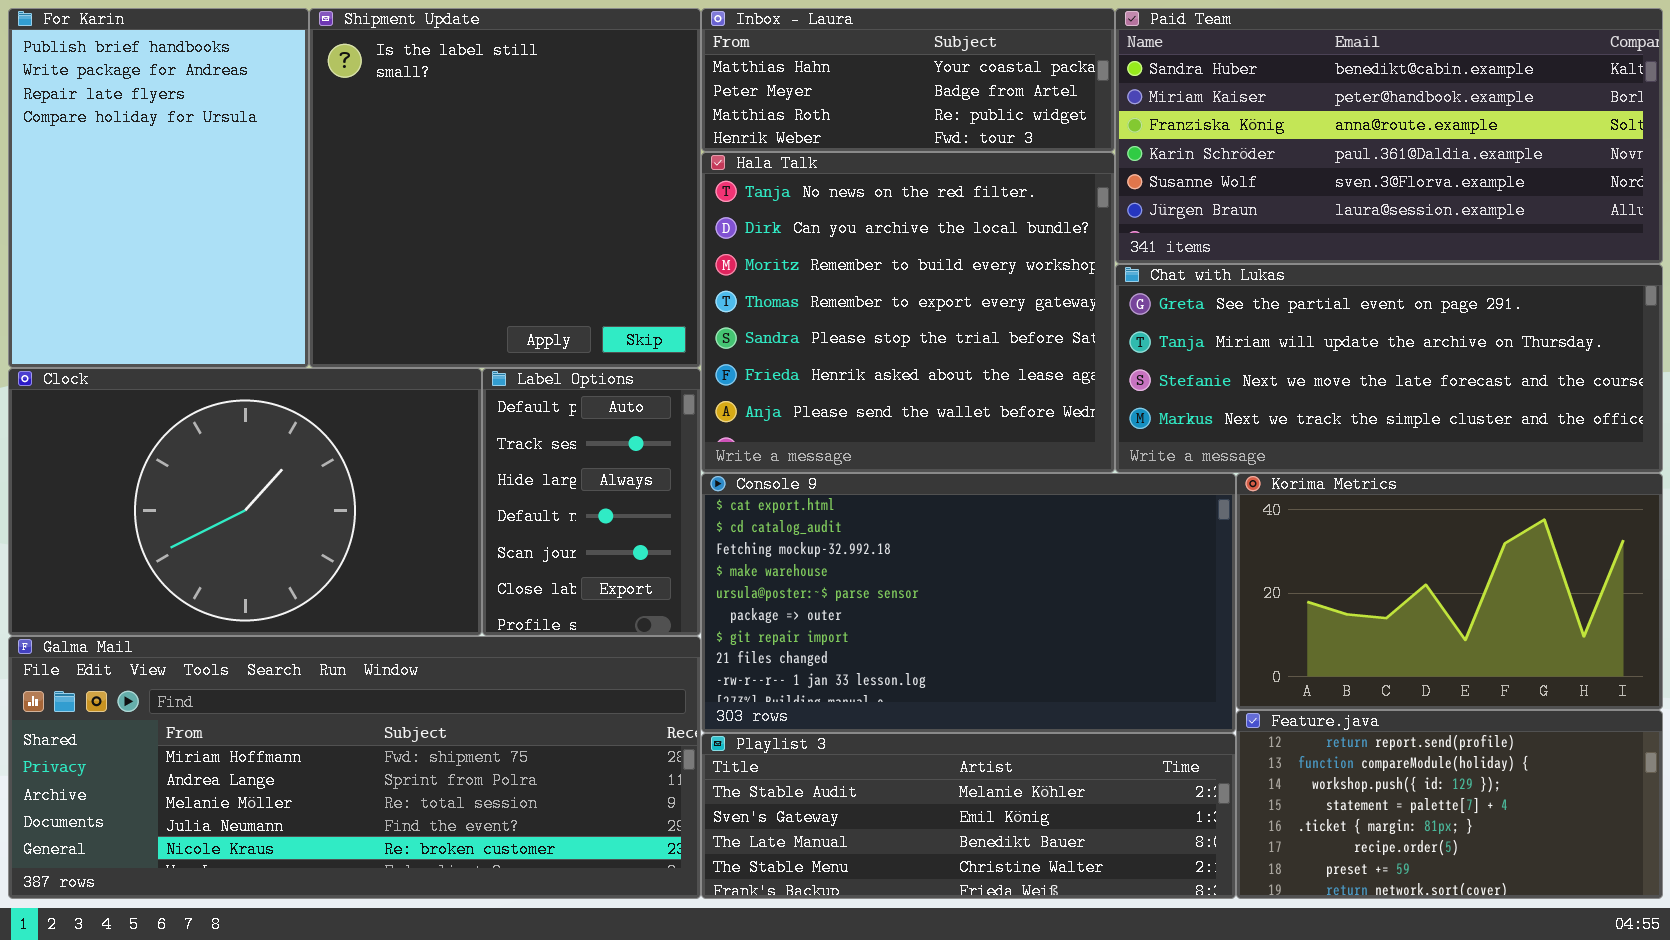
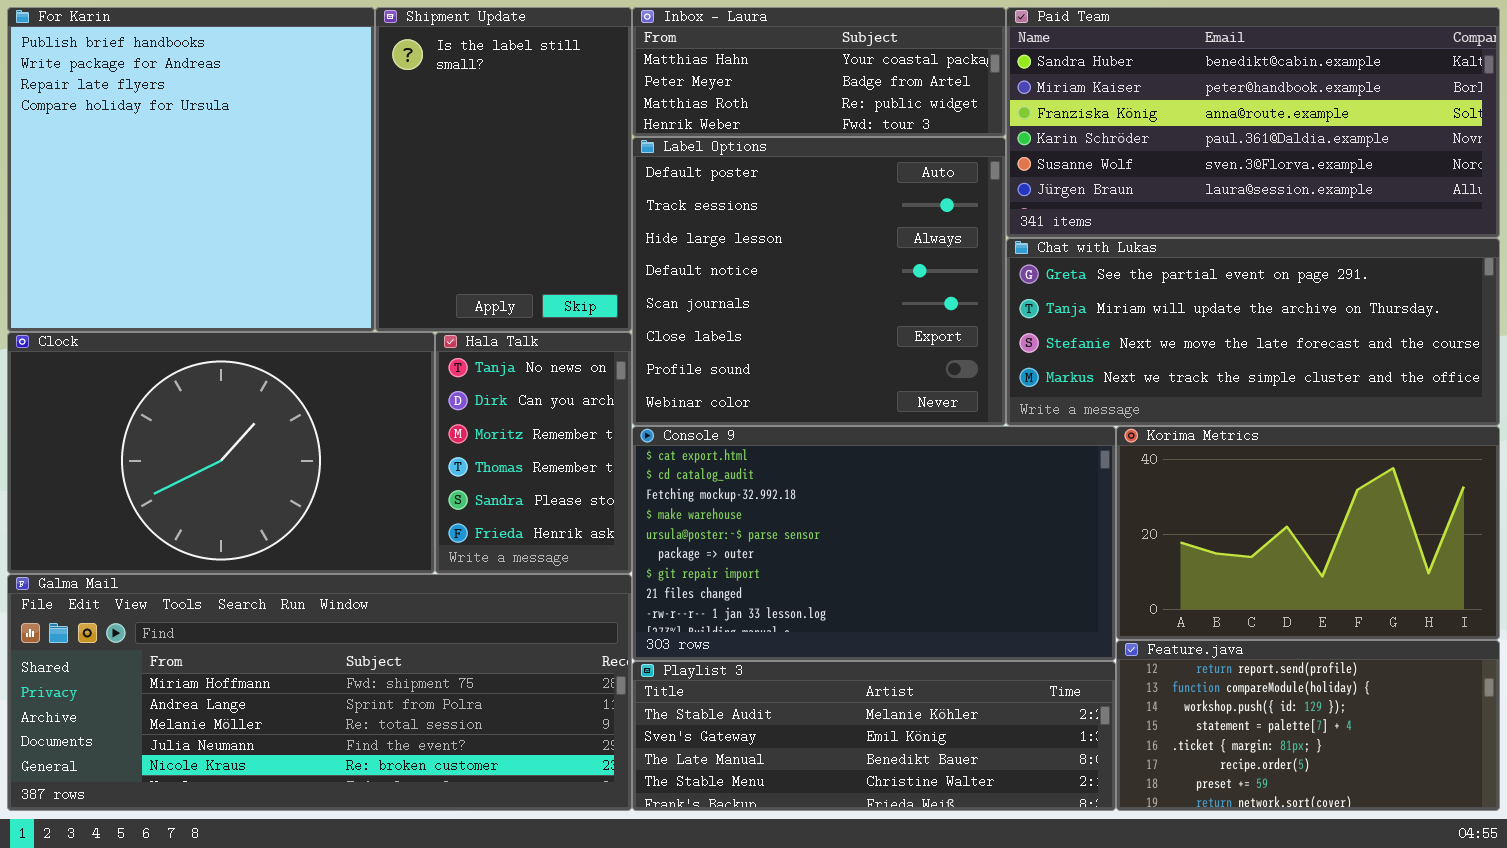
For Karin: [8,8,309,368] -> [7,7,375,332], resized
Shipment Update: [309,8,701,368] -> [375,7,632,332], resized
Hala Talk: [701,152,1115,473] -> [435,332,632,574], moved, resized
Label Options: [482,368,701,636] -> [632,137,1006,426], moved, resized

